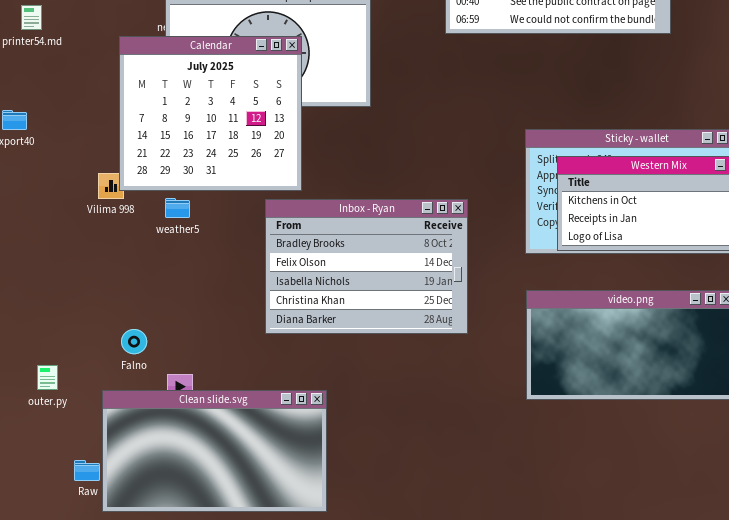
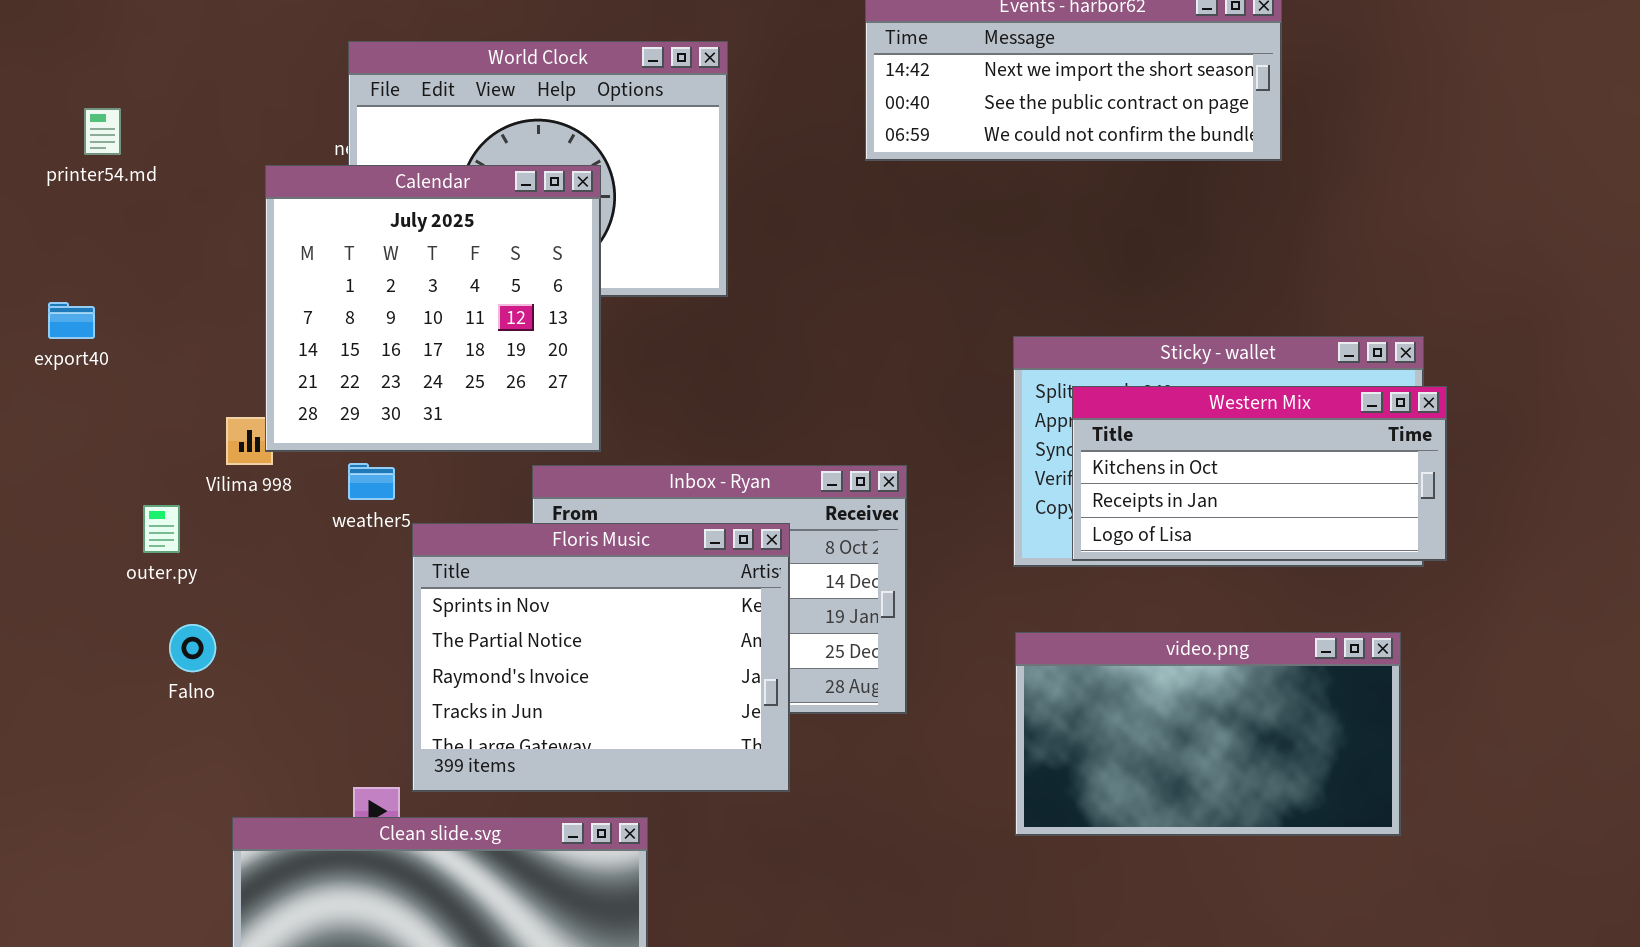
Floris Music: none -> [412,523,790,792], opened
Falno: [121,329,147,354] -> [169,624,216,672], moved
outer.py: [37,365,58,390] -> [143,505,180,553], moved

